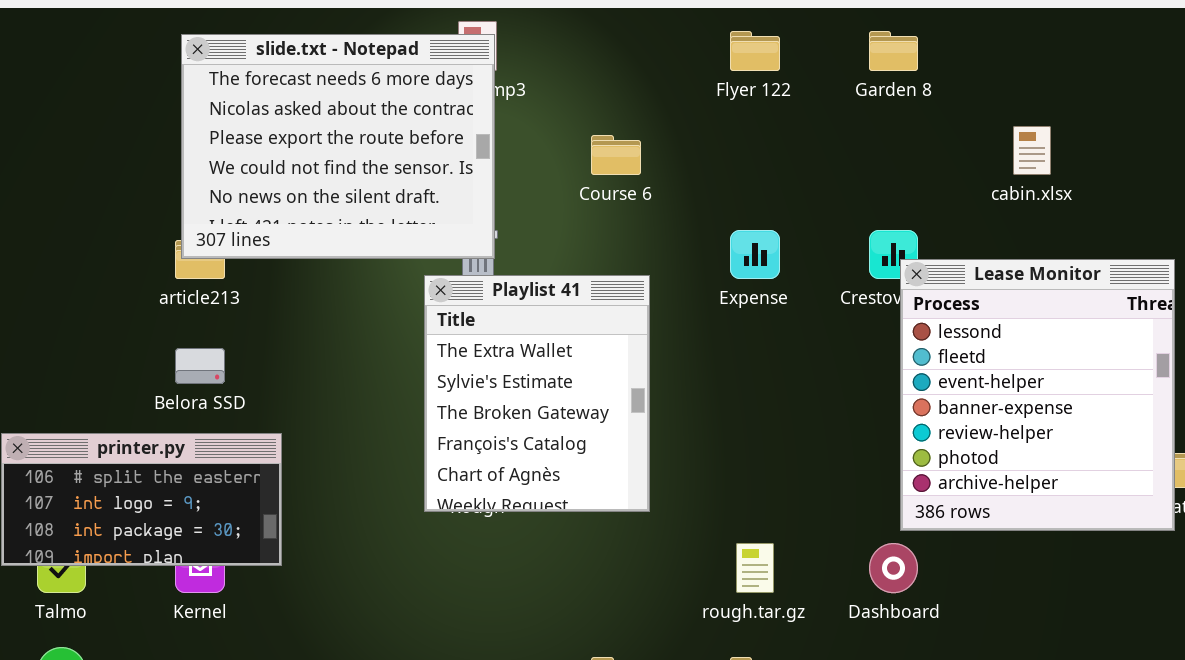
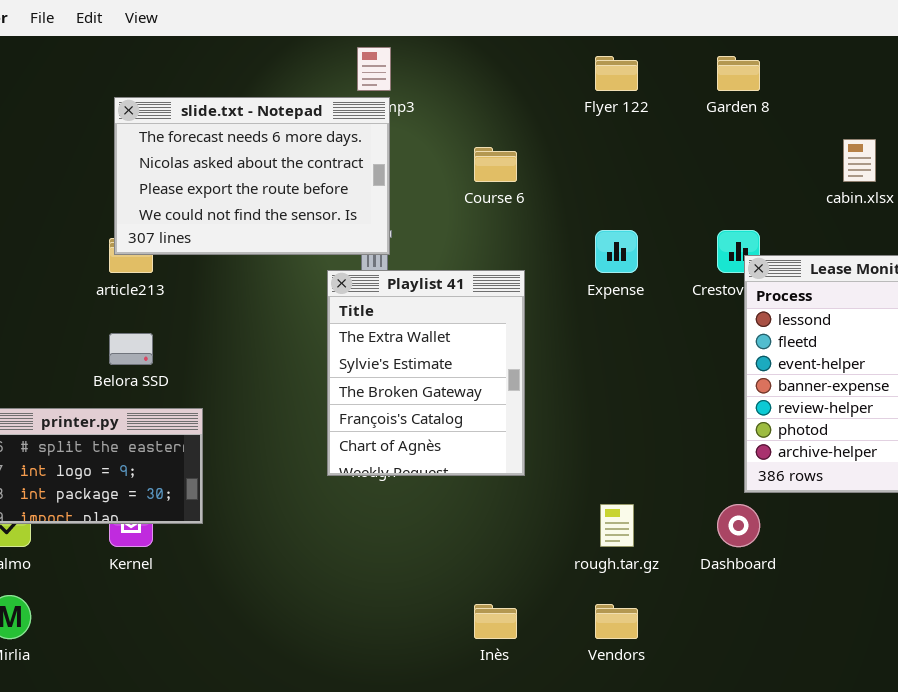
slide.txt - Notepad: [181,34,495,259] -> [114,97,390,255], resized

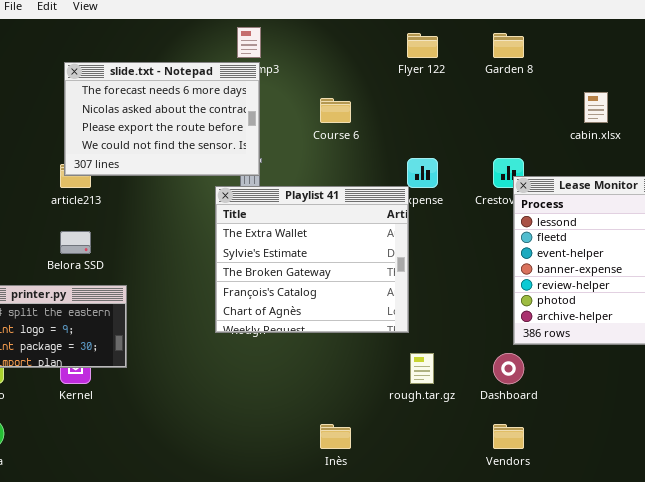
Playlist 41: [327,270,525,476] -> [215,186,409,333], resized
Vendors: [595,604,638,639] -> [493,424,524,449], moved

